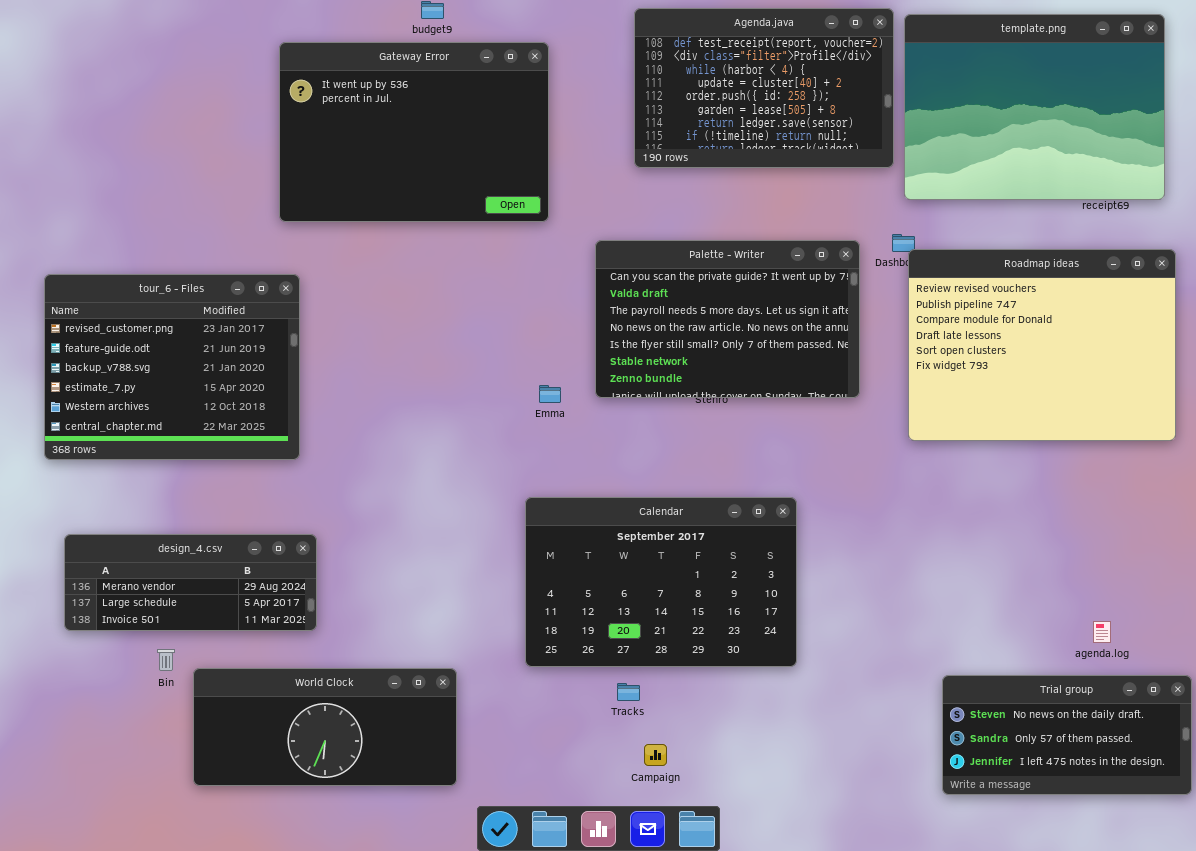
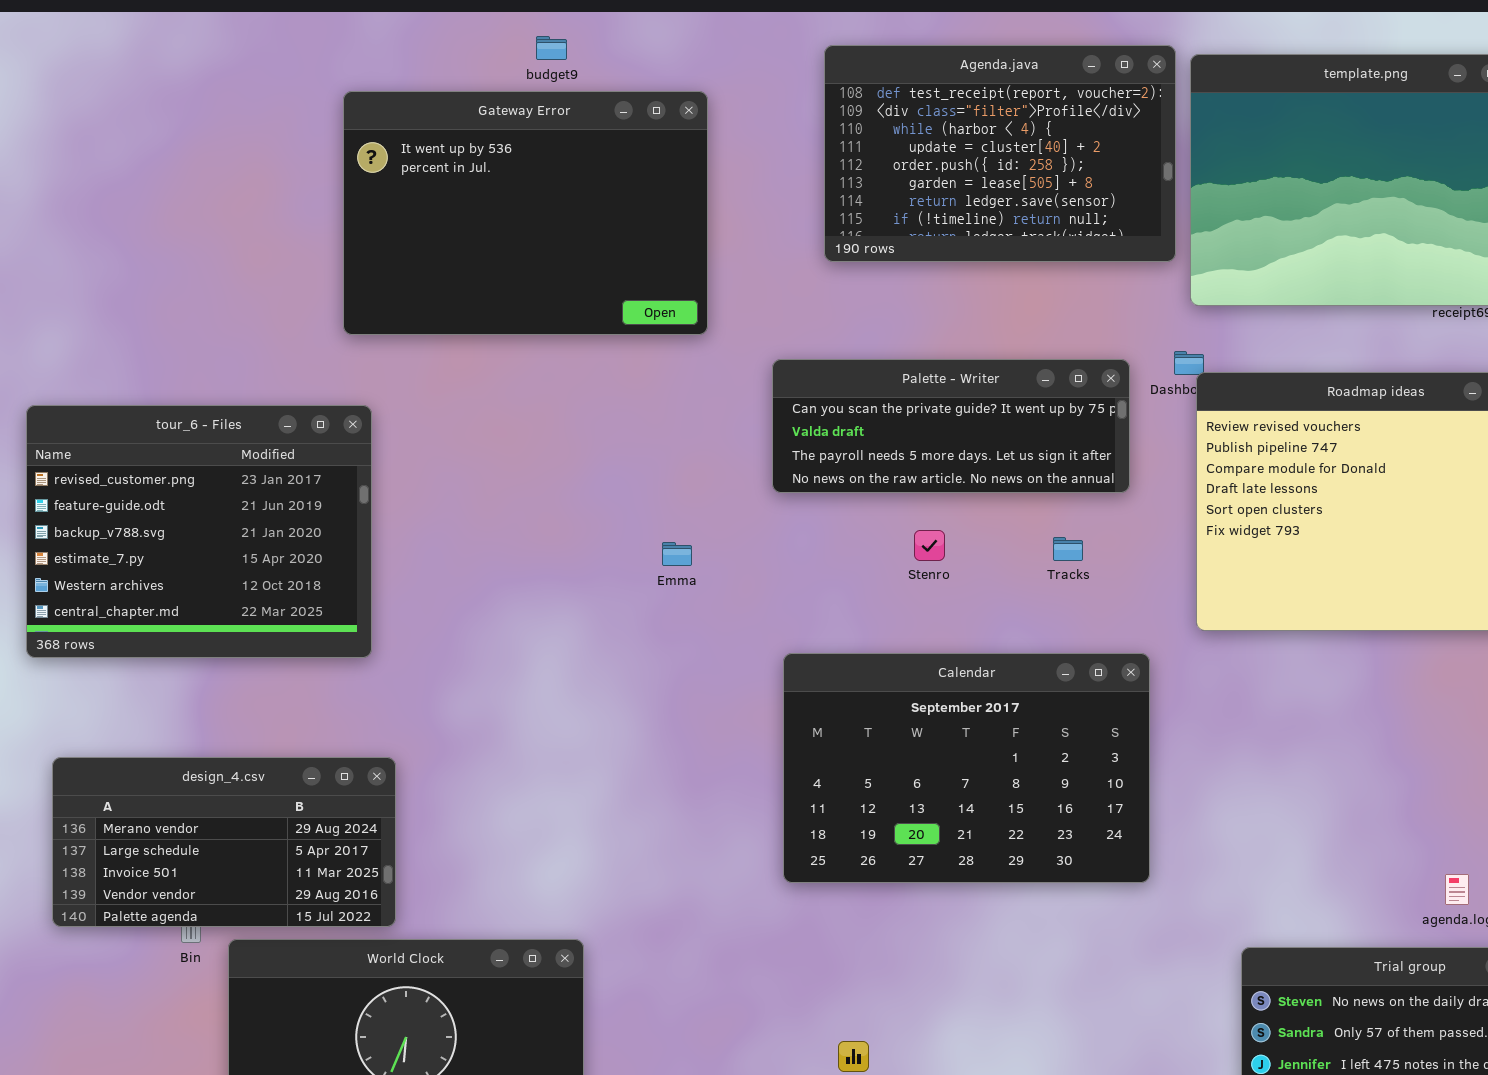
Palette - Writer: [595,240,860,398] -> [772,359,1130,493], resized
Emma: [539,385,561,403] -> [662,542,692,566], moved
Calendar: [525,497,797,667] -> [783,653,1150,883], moved
design_4.csv: [64,534,317,631] -> [52,757,396,927], resized
Tracks: [617,683,640,701] -> [1053,537,1083,561], moved

